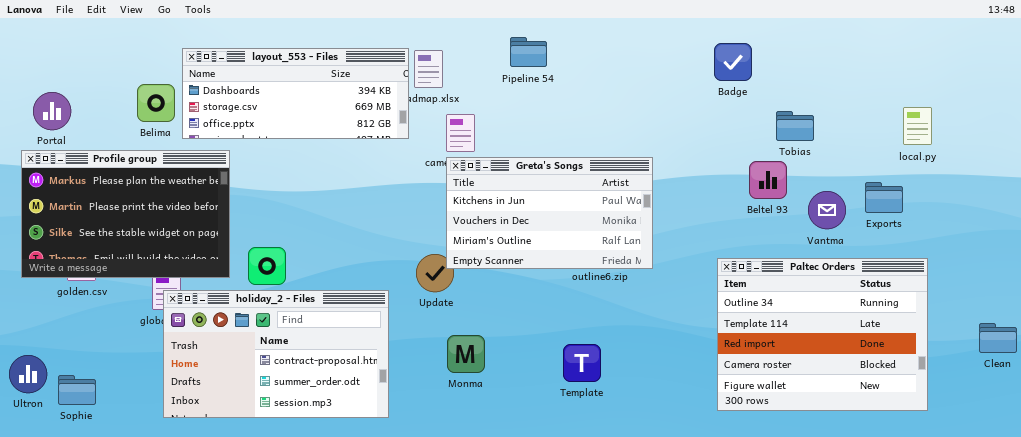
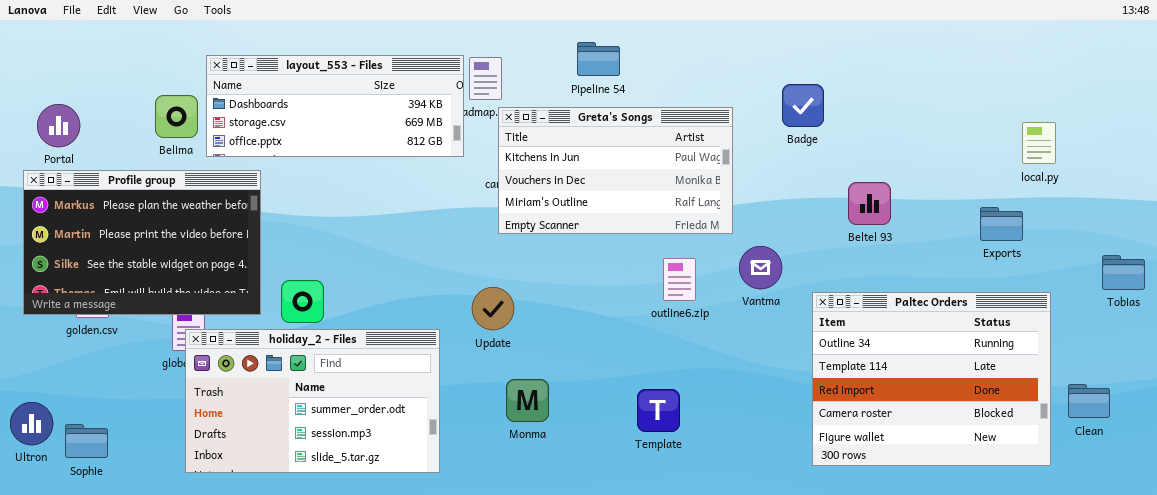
Badge: [714,43,752,81] -> [782,84,824,127], moved
Tobias: [776,111,814,141] -> [1102,255,1145,290], moved
Greta's Songs: [446,157,653,269] -> [498,107,733,234], moved
Vantma: [808,191,846,229] -> [739,246,782,289], moved
holiday_2 - Files: [163,290,389,418] -> [185,329,440,473], scrolled down 1 row
Clean: [979,323,1017,353] -> [1068,384,1110,418], moved

